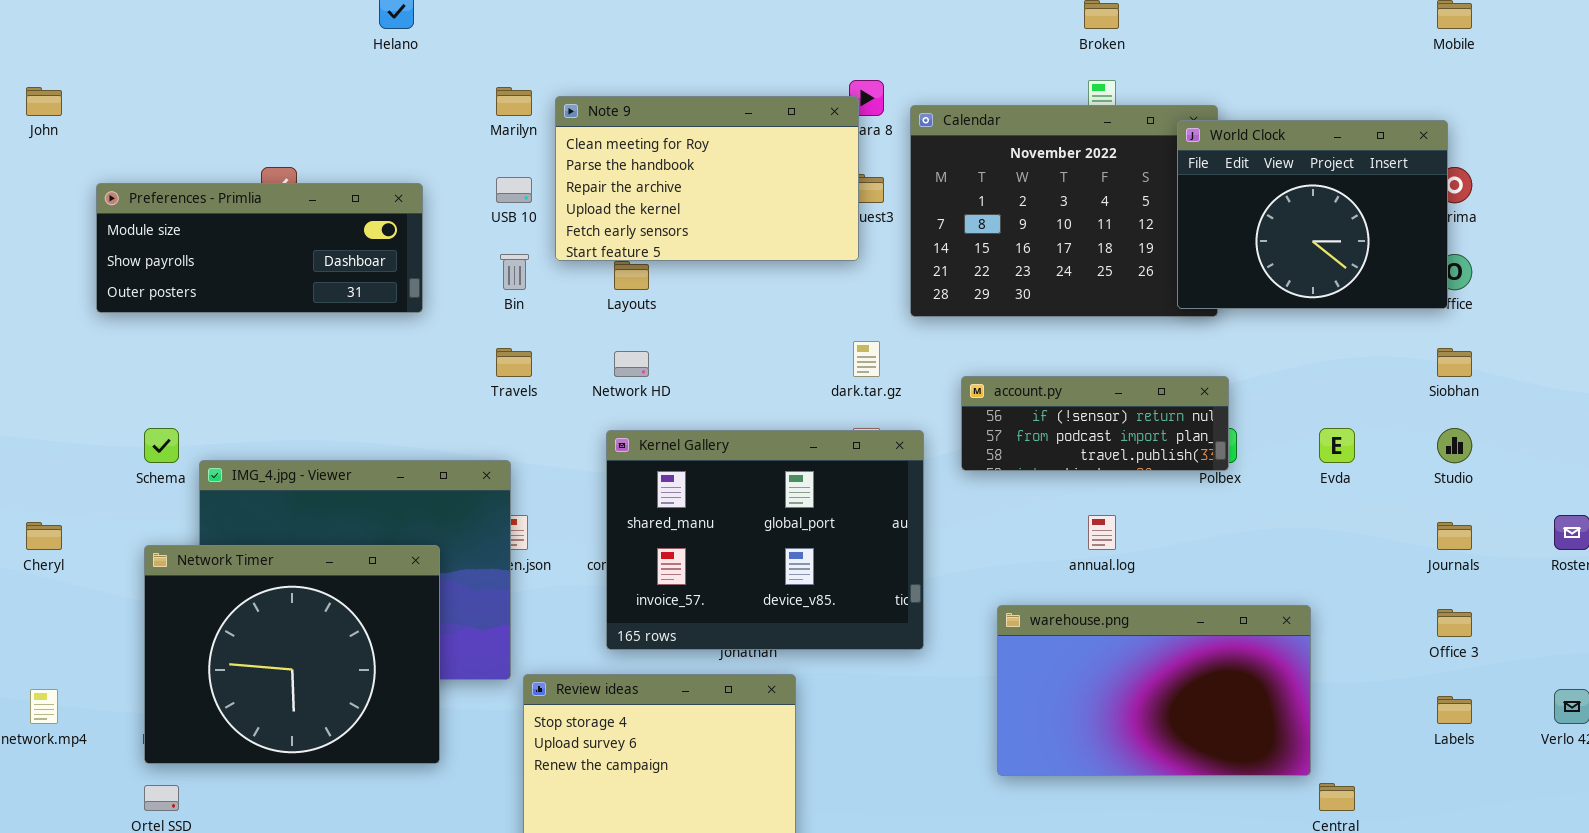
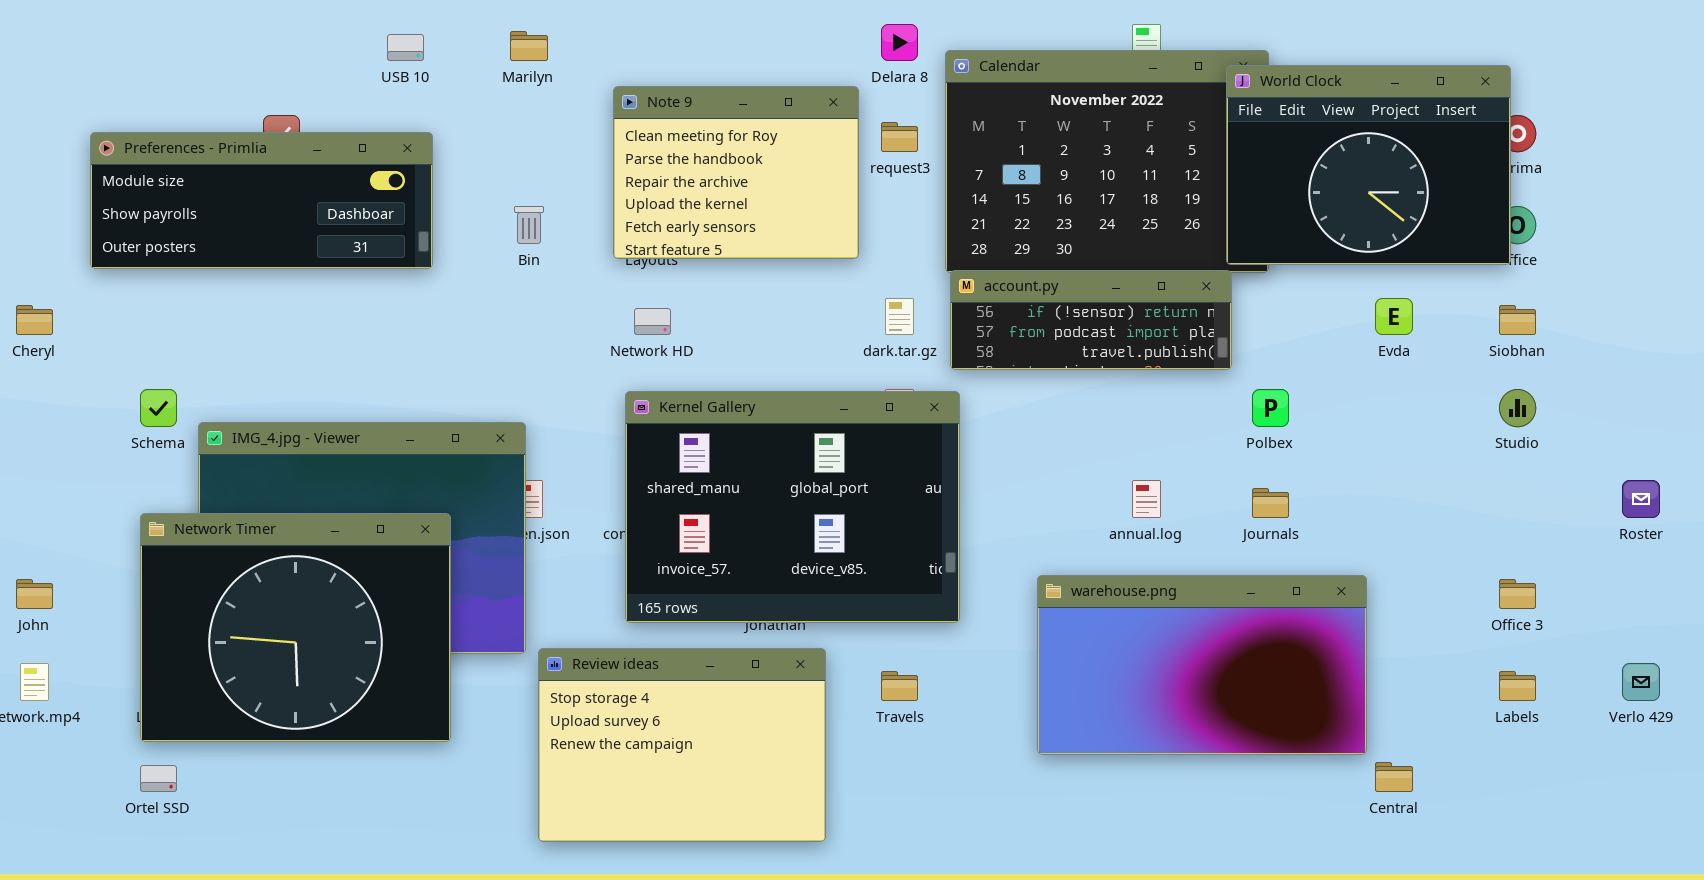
John: [26,87,62,116] -> [16,579,53,609], moved
Note 9: [555,96,859,261] -> [613,86,859,259], moved, resized
USB 10: [496,177,532,203] -> [387,34,424,61], moved
Travels: [496,348,532,377] -> [881,671,918,701], moved
account.py: [961,376,1229,471] -> [950,270,1232,370], moved
Evda: [1319,428,1355,463] -> [1375,298,1413,335], moved
Cheryl: [26,522,62,550] -> [16,305,53,335], moved
Journals: [1437,522,1472,550] -> [1252,488,1289,518], moved

